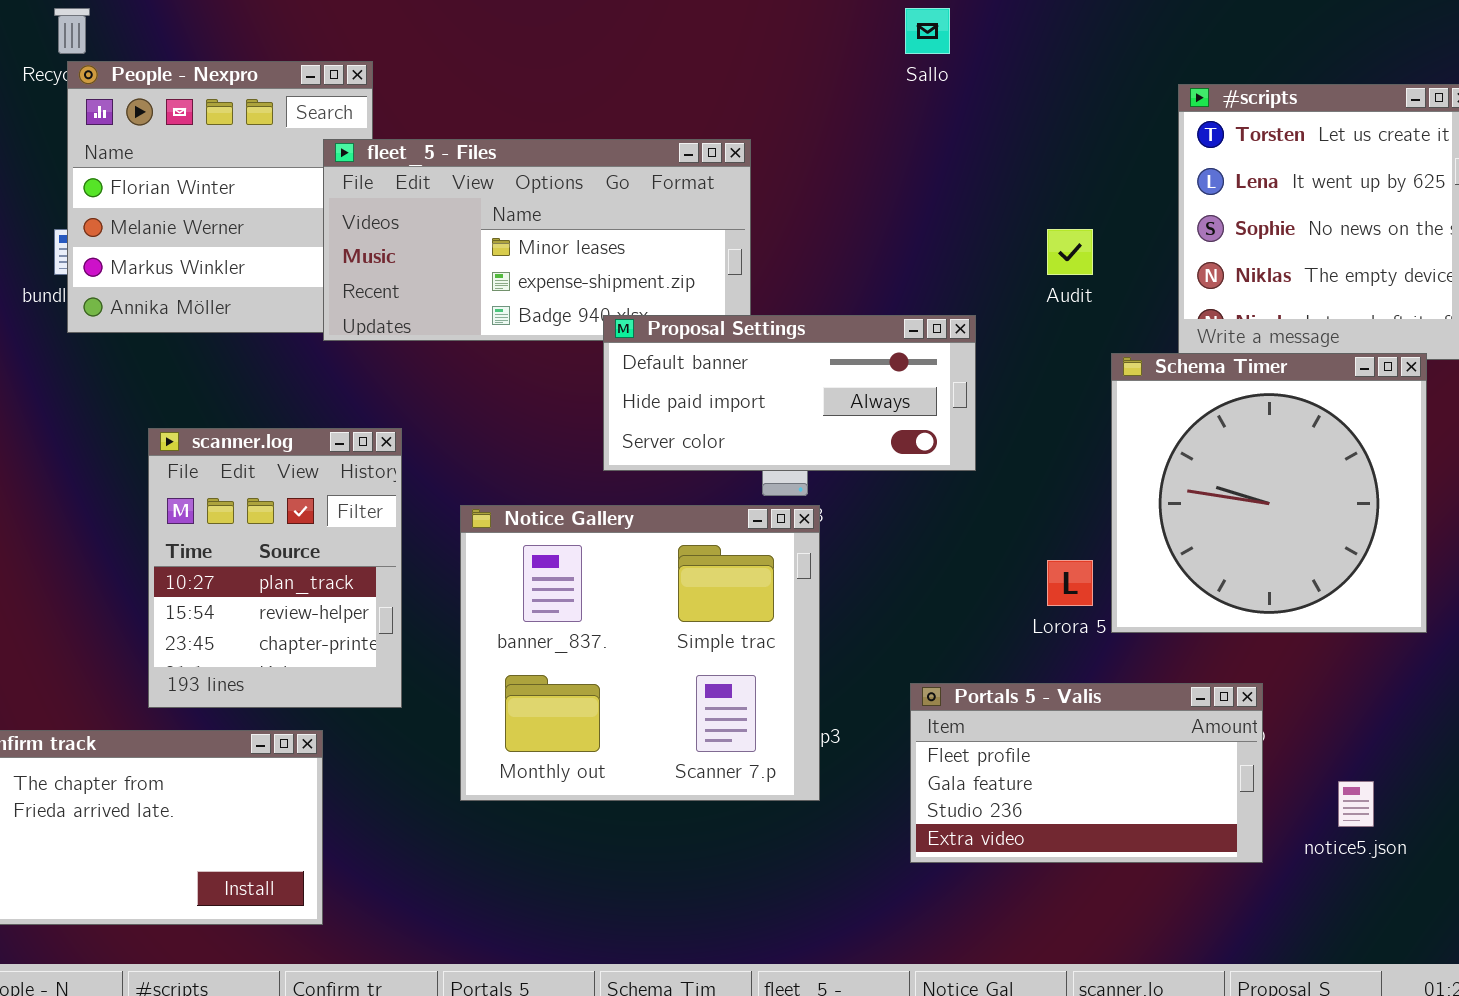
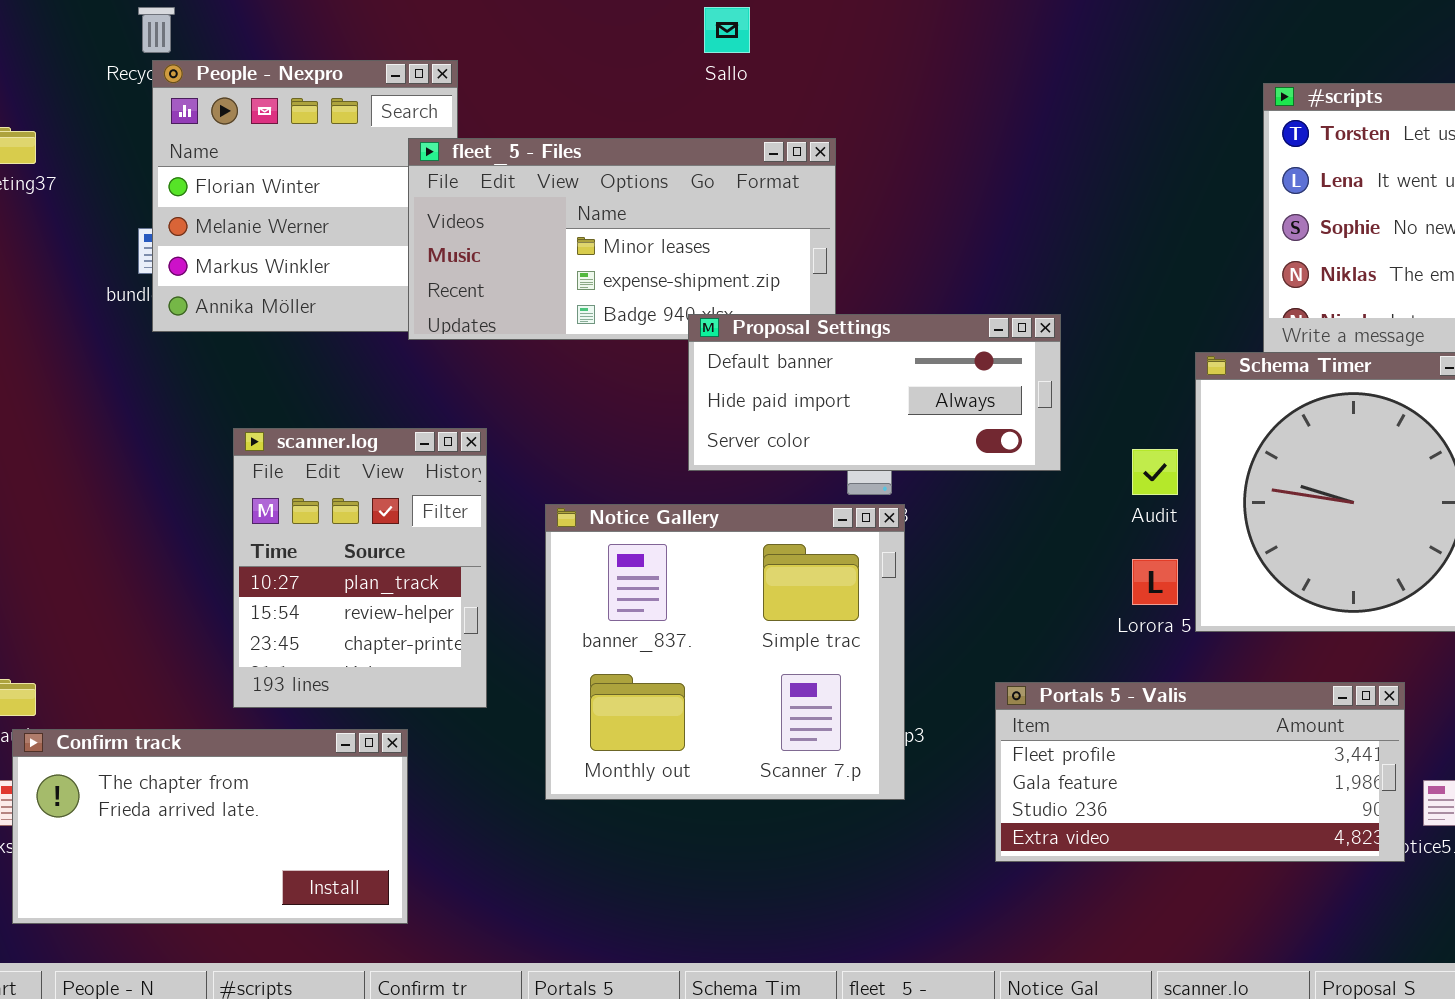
Sallo: [905,8,950,54] -> [704,7,750,53], moved
Audit: [1047,229,1093,275] -> [1132,449,1178,495], moved
Portals 5 - Valis: [910,683,1263,863] -> [995,682,1405,862], resized

